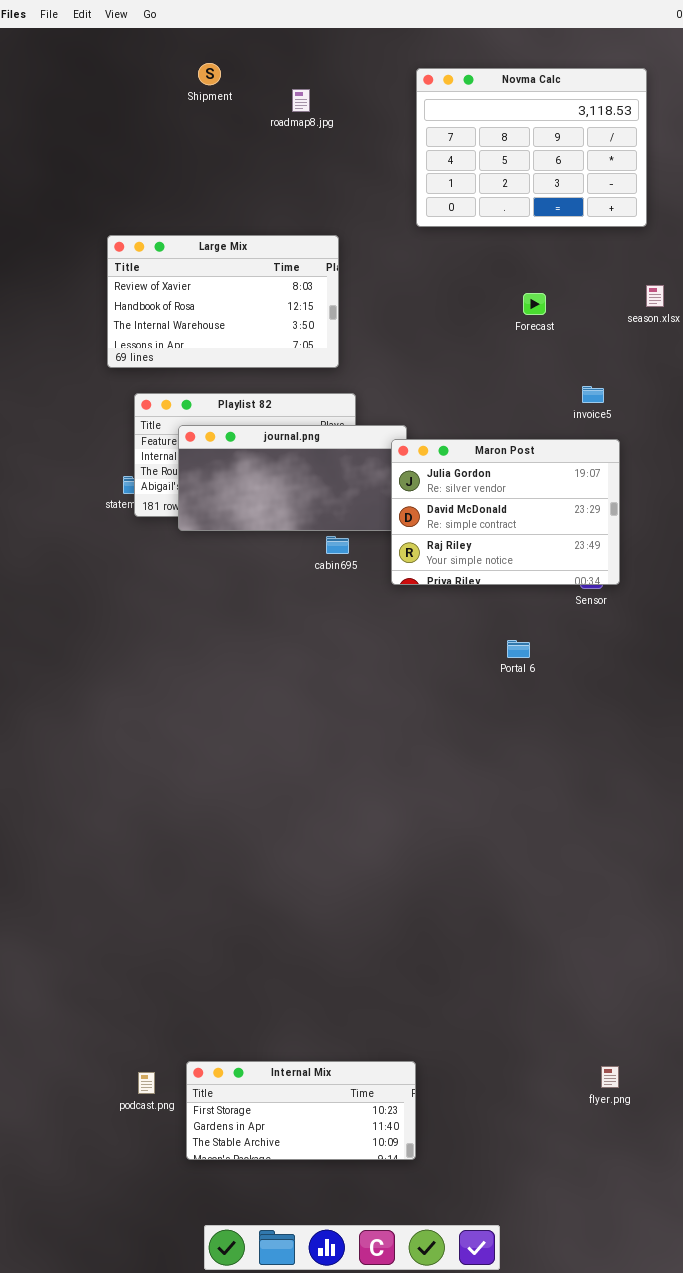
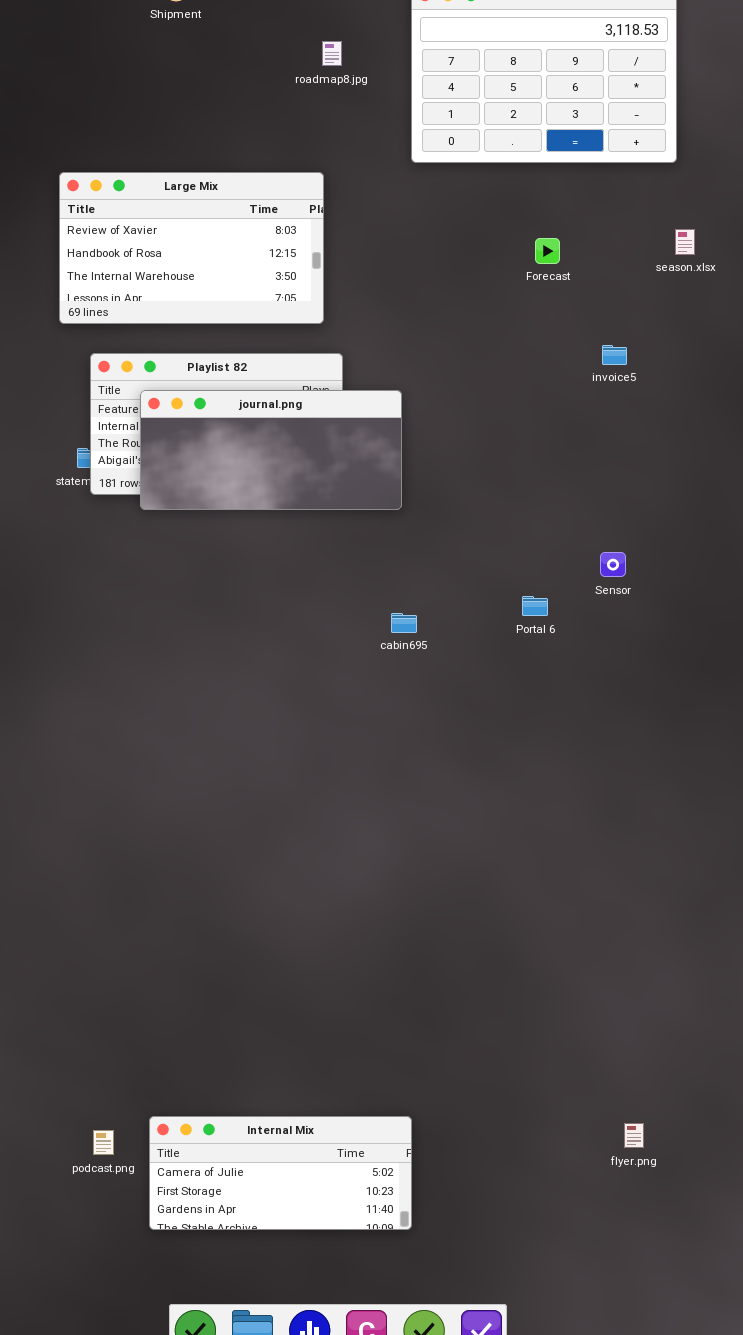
roadmap8.jpg: [292,89,310,112] -> [322,41,342,66], moved
Maron Post: [391,439,620,585] -> none, closed
cabin695: [326,536,349,554] -> [391,613,417,633], moved
Portal 6: [507,640,530,658] -> [522,596,548,616], moved
Internal Mix: [186,1061,416,1160] -> [149,1116,412,1230], scrolled up 1 row

